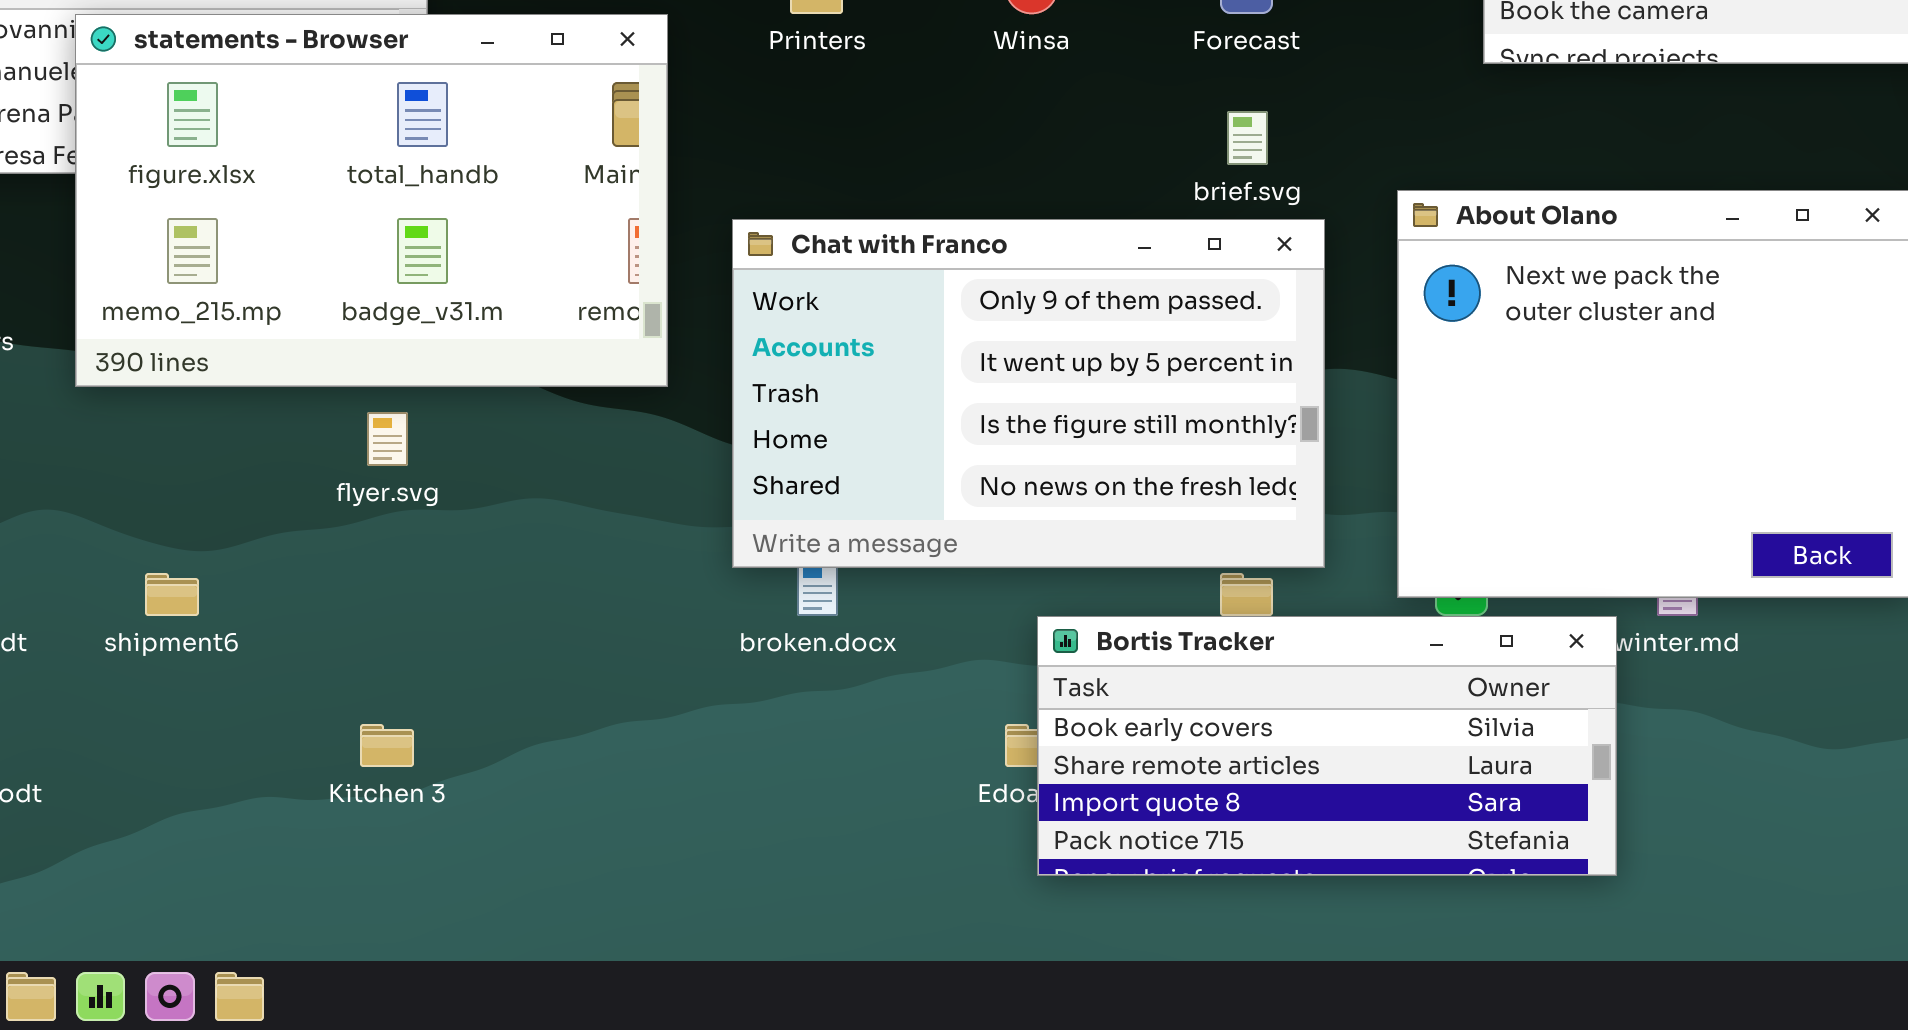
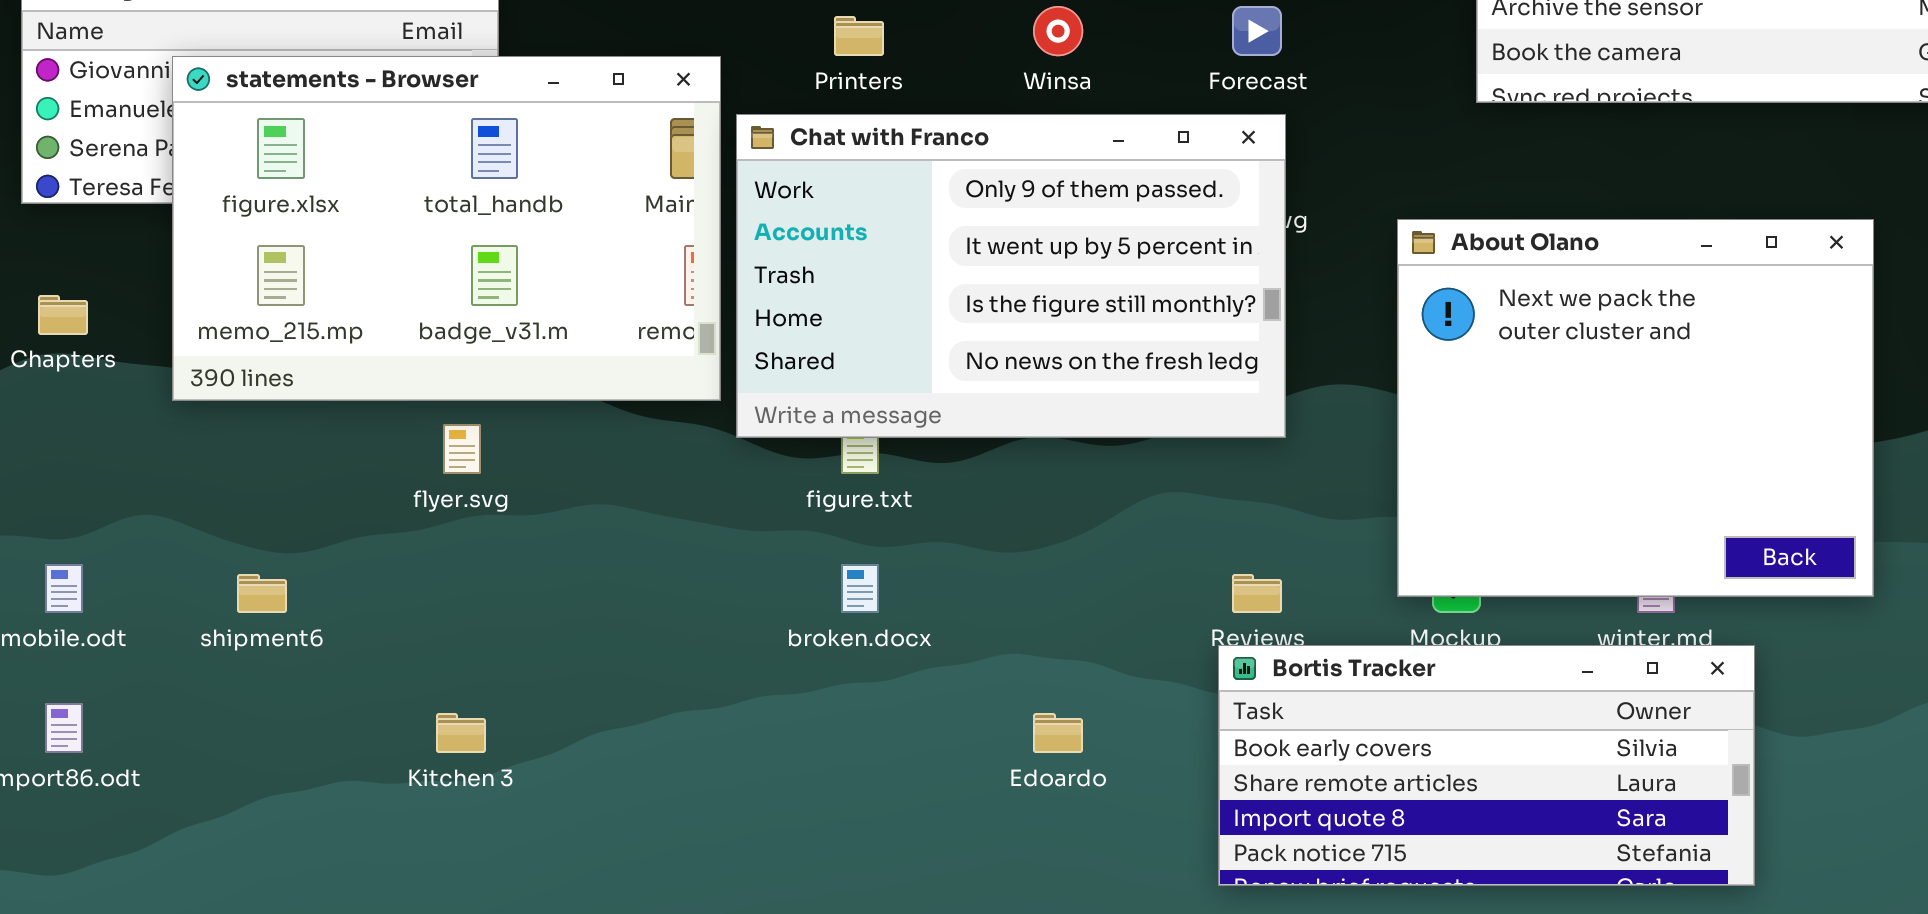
Chat with Franco: [732,219,1325,568] -> [736,114,1286,438], moved
Bortis Tracker: [1037,616,1617,876] -> [1218,645,1755,886], moved

